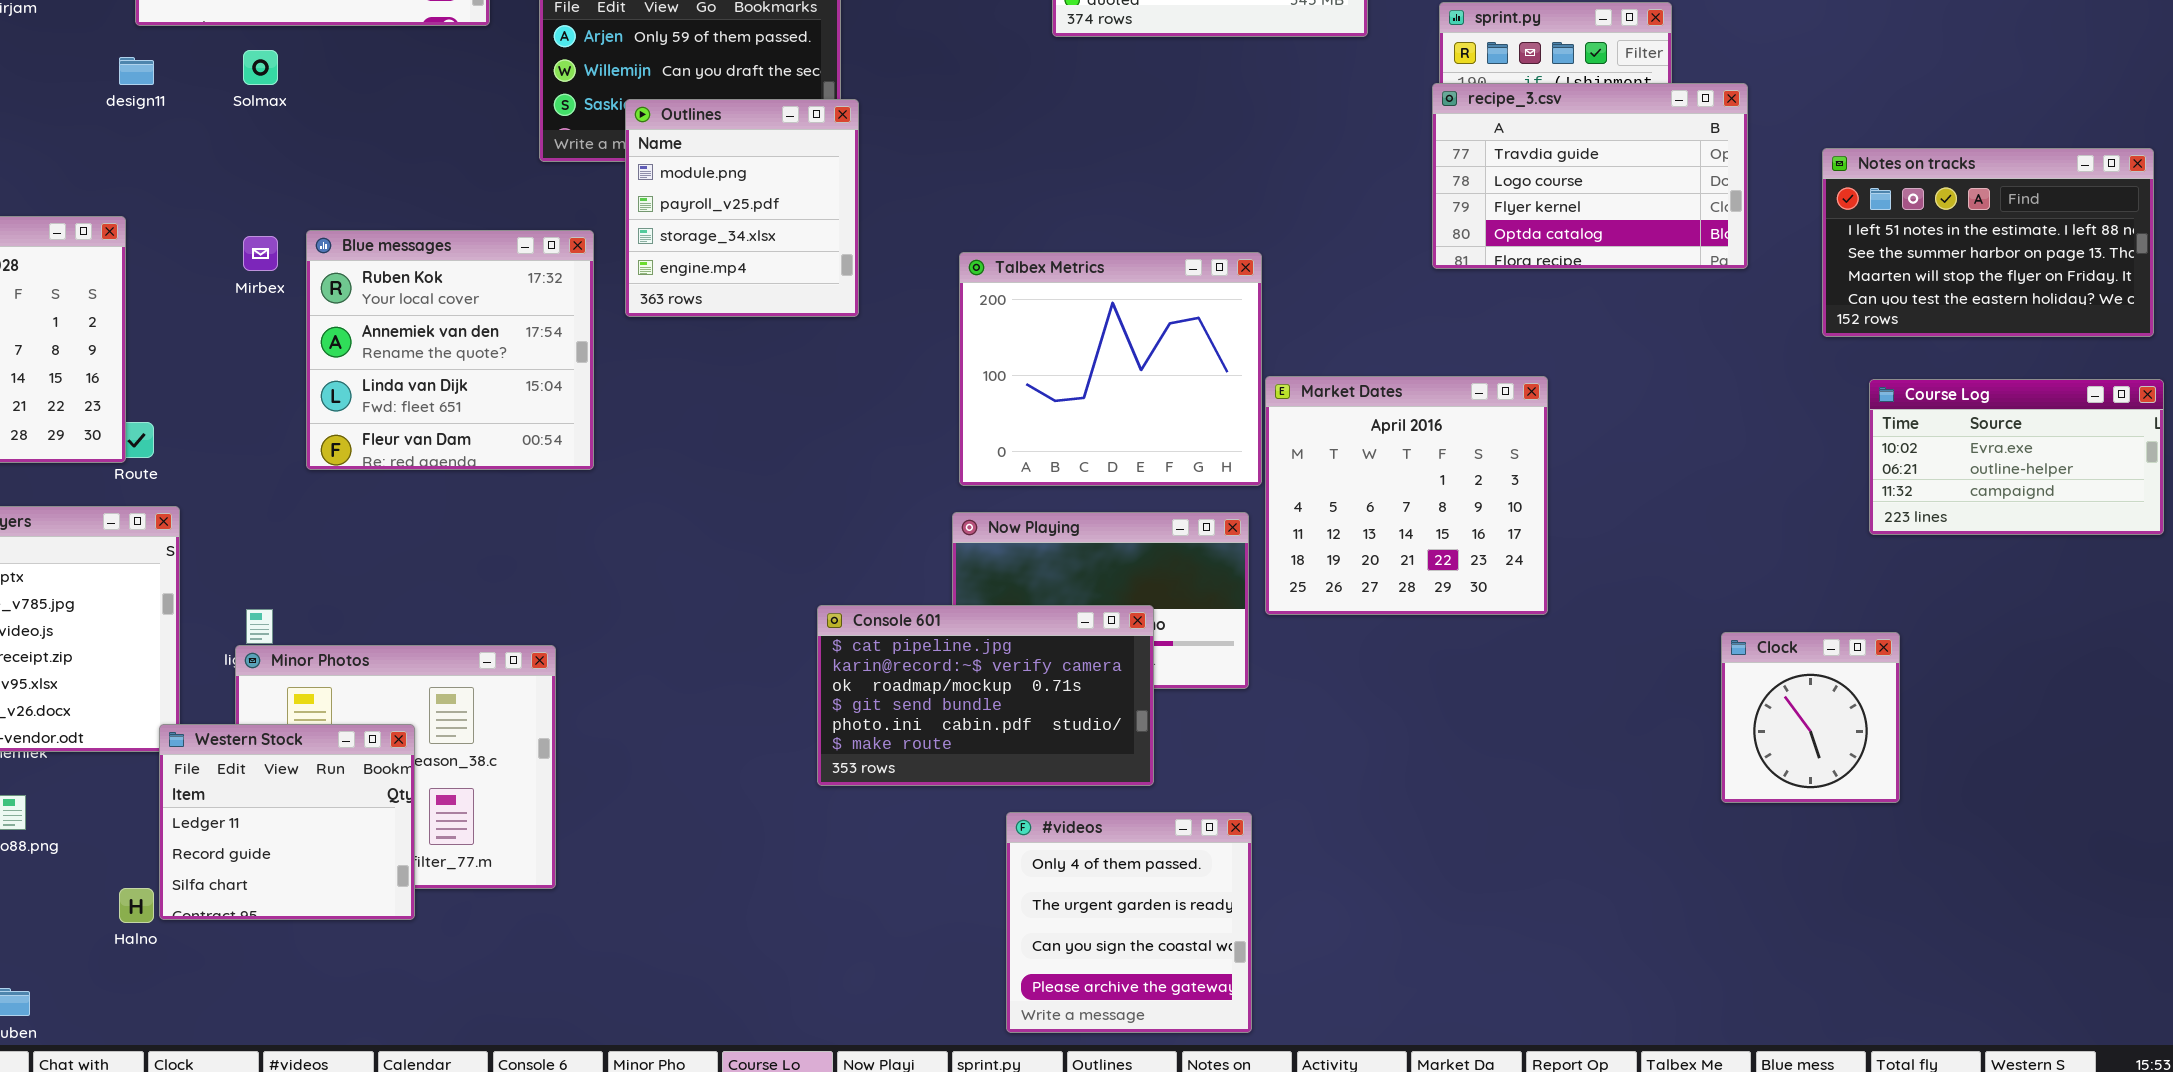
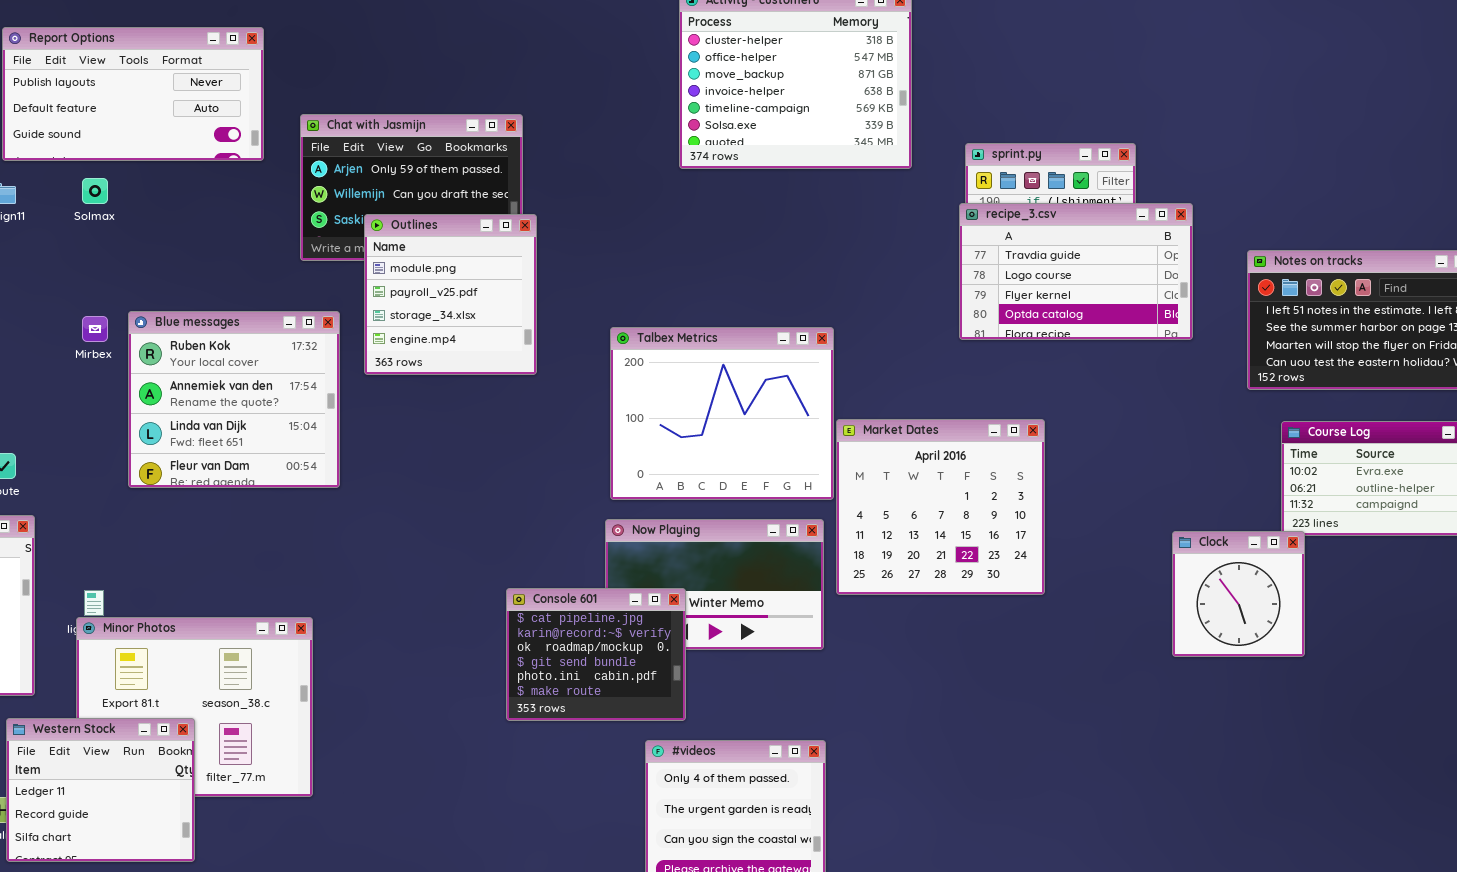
Console 601: [817,605,1154,786] -> [506,588,686,721], resized
Clock: [1721,632,1900,803] -> [1172,531,1305,657], moved
Western Stock: [159,724,415,920] -> [6,718,195,862], moved

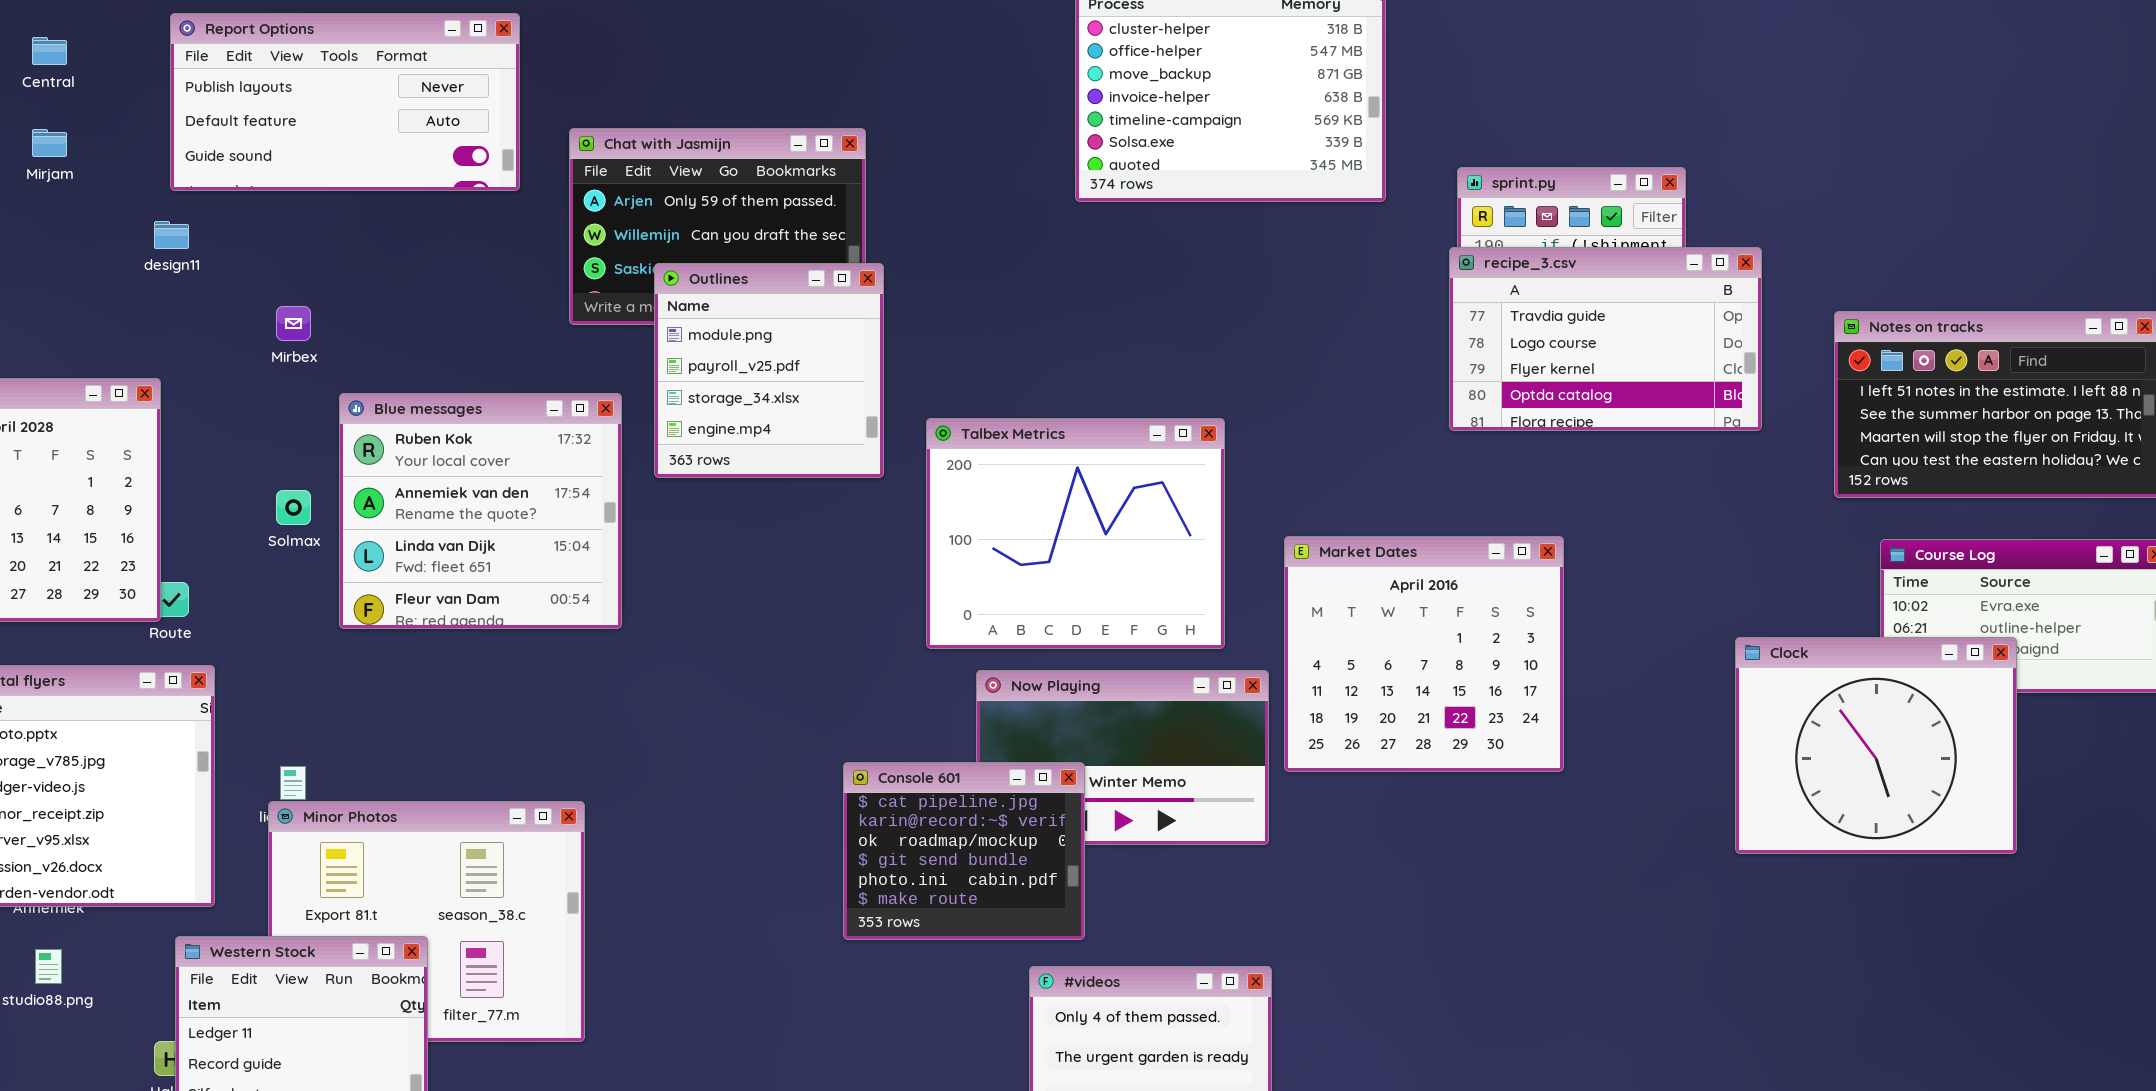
Solmax: [82,178,108,204] -> [276,490,311,525], moved
Mirbex: [82,316,108,342] -> [276,306,311,341], moved
Talbex Metrics: [610,327,834,500] -> [926,418,1225,649], moved
Clock: [1172,531,1305,657] -> [1735,637,2017,854], resized

